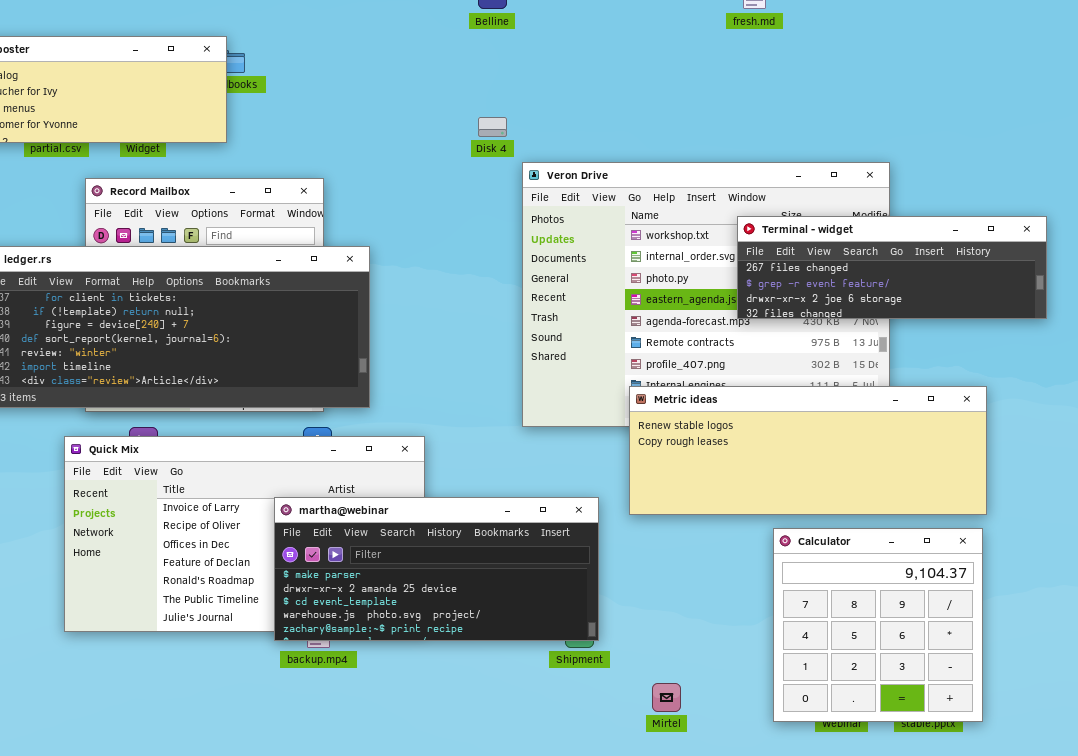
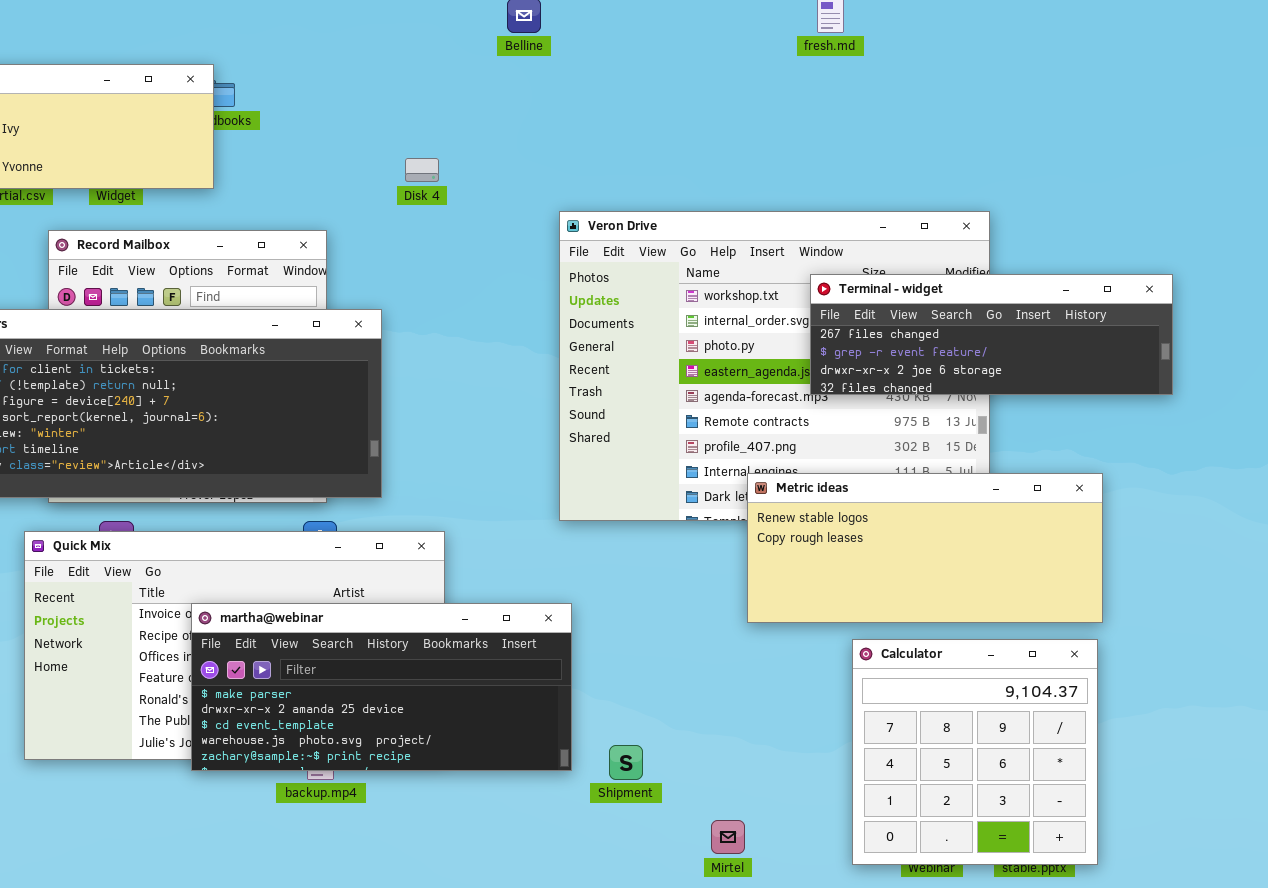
Disk 4: [478,117,507,137] -> [405,158,439,182], moved
Metric ideas: [629,386,987,515] -> [747,473,1103,623], resized
martha@webinar: [274,497,599,641] -> [191,603,572,771], moved

